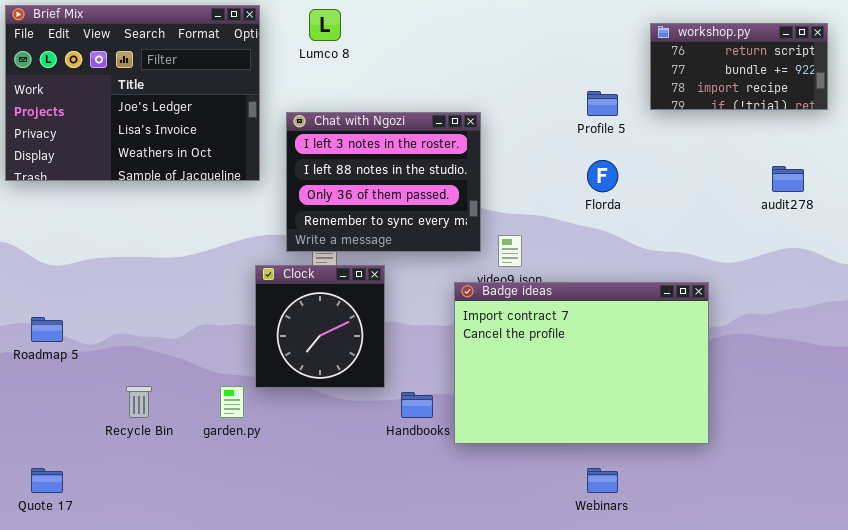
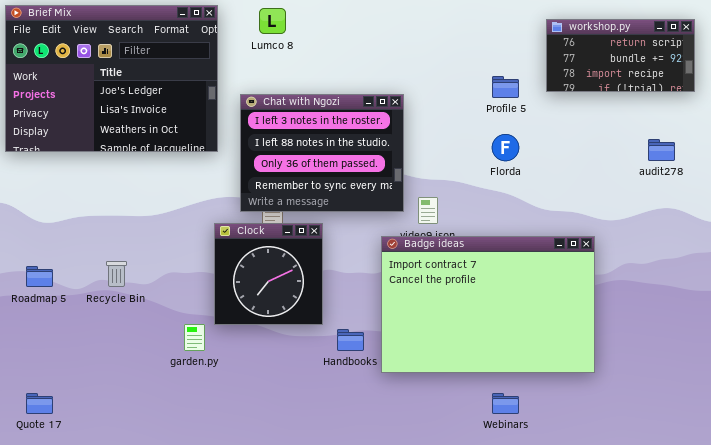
Recycle Bin: [126,386,152,418] -> [106,261,127,287], moved

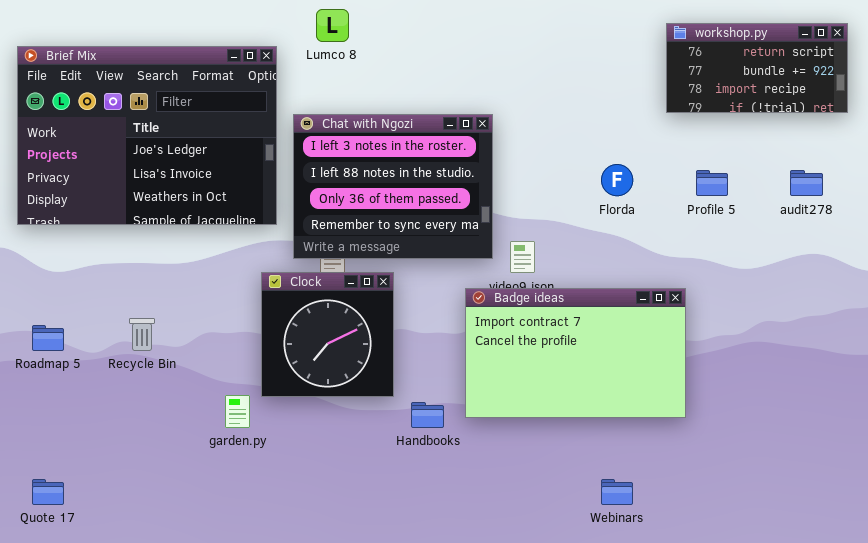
Brief Mix: [5,5,218,152] -> [17,46,277,225], moved
Profile 5: [492,76,519,98] -> [696,170,728,196], moved
Badge ideas: [381,236,595,373] -> [465,288,686,418], resized

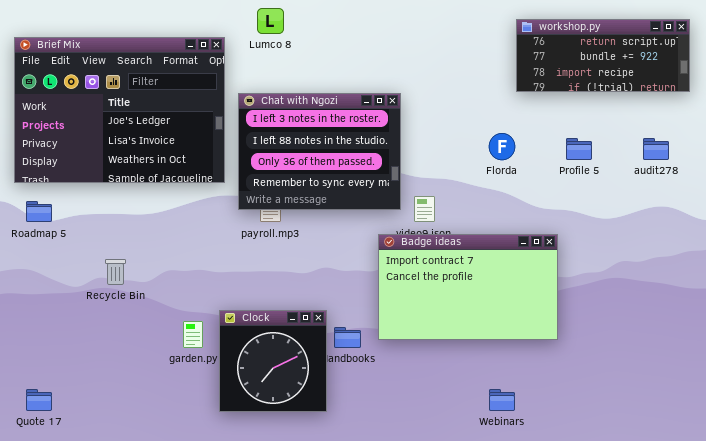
workshop.py: [666,23,848,113] -> [516,19,690,92], resized
Clock: [261,272,394,397] -> [219,310,327,412], moved
Roadmap 5: [32,325,64,351] -> [26,201,52,222], moved

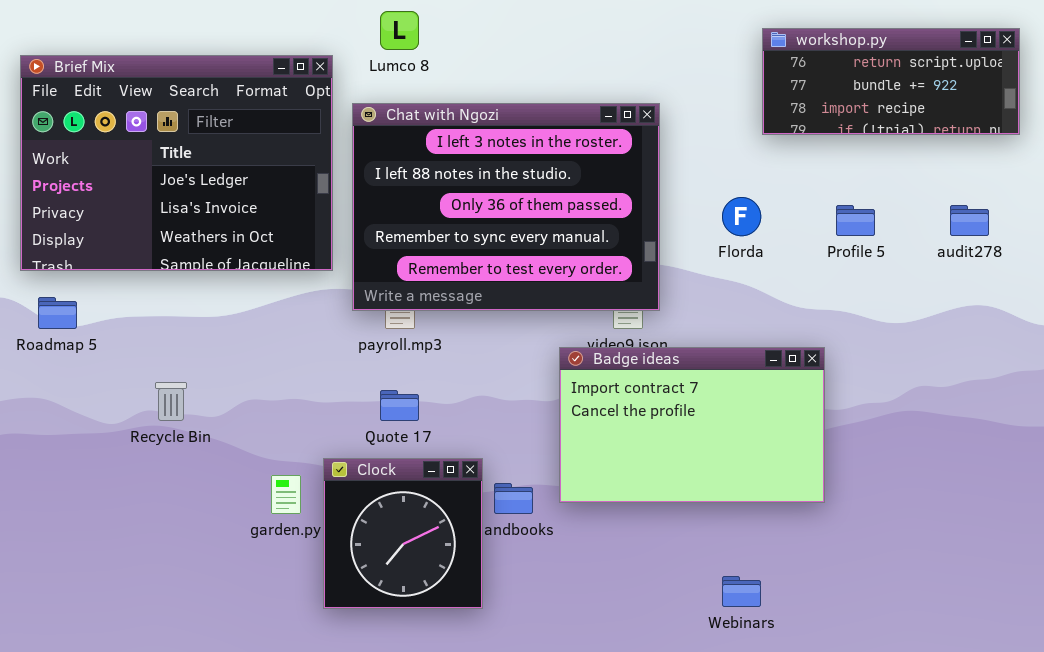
Chat with Ngozi: [238,93,401,210] -> [352,103,660,311], resized
Quote 17: [26,389,52,411] -> [380,390,419,421], moved

